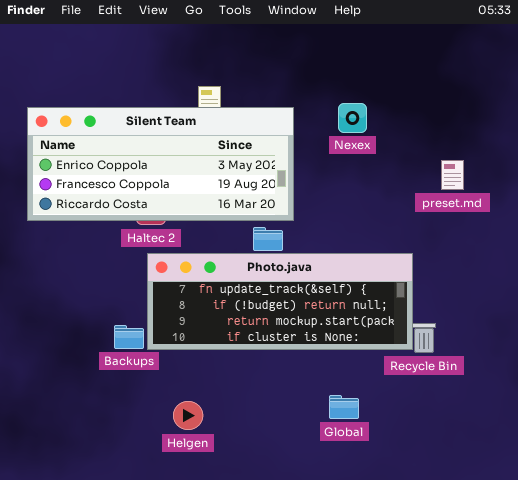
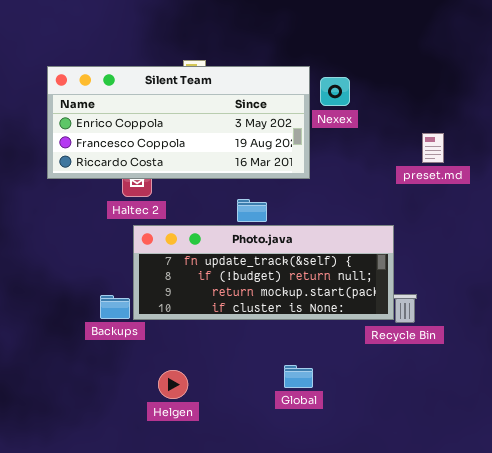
Silent Team: [27,107,294,221] -> [47,66,310,179], moved
Global: [329,395,359,419] -> [284,365,313,388], moved

